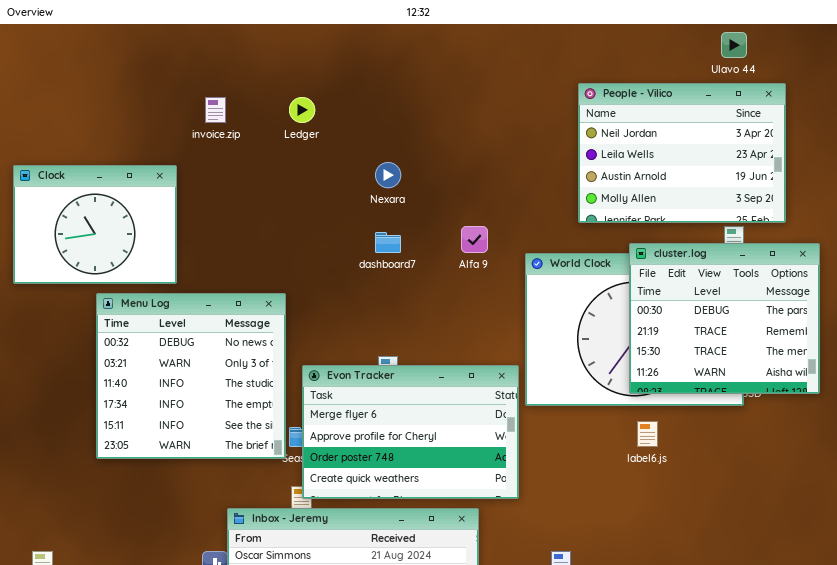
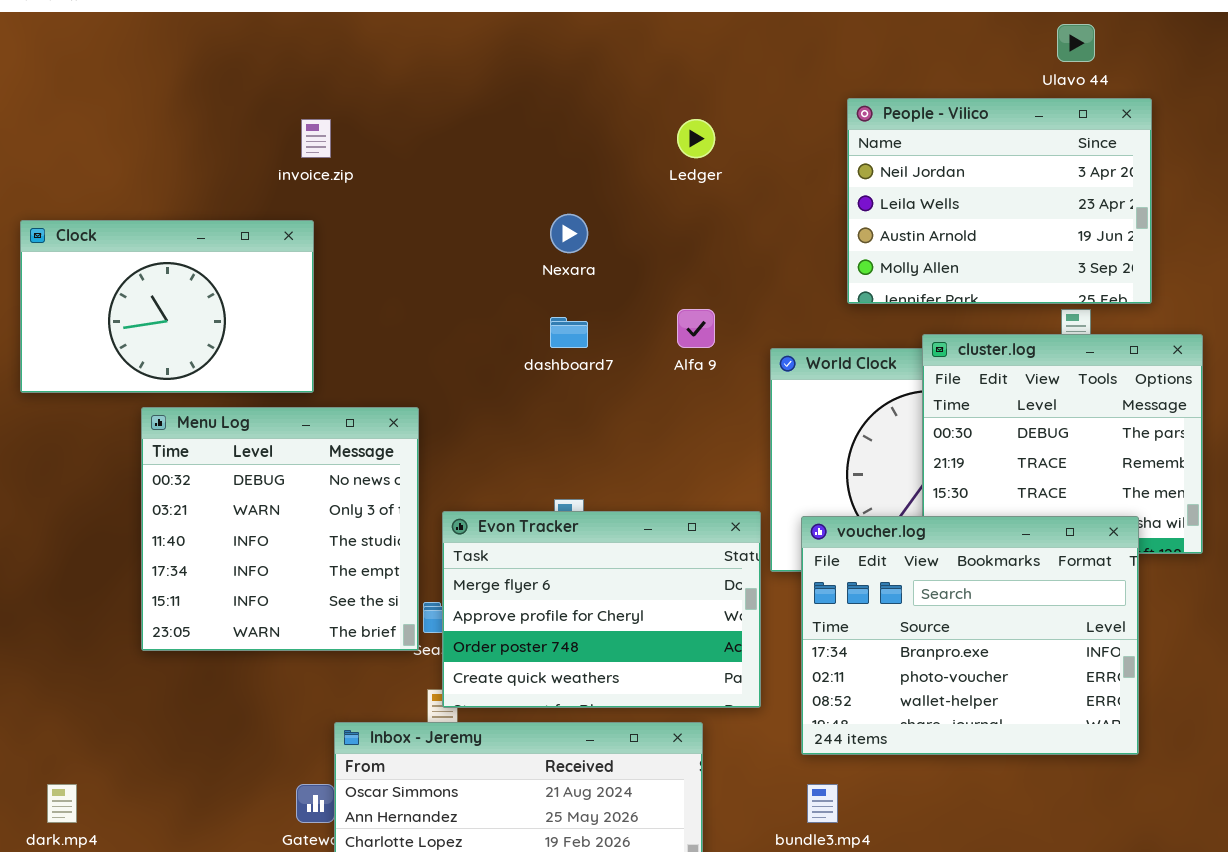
Ledger: [289,97,315,123] -> [677,119,715,158], moved
Clock: [13,165,177,284] -> [20,220,314,393], resized
voucher.log: none -> [801,516,1139,755], opened

